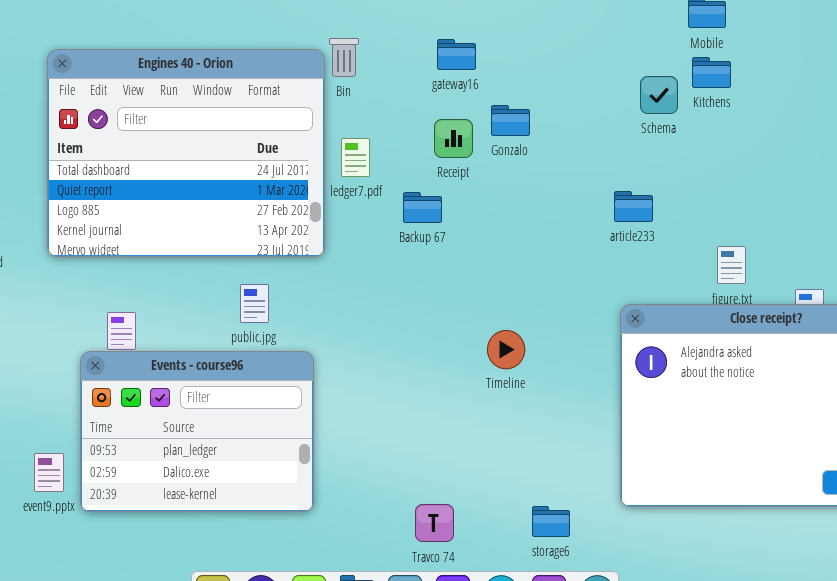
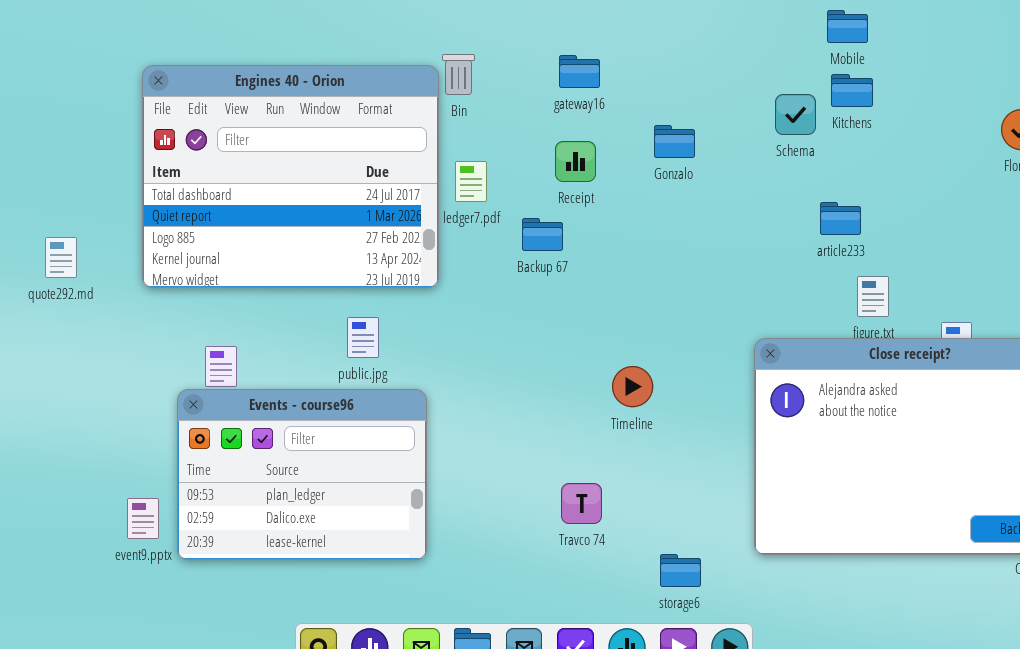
Gonzalo: [491,105,530,136] -> [654,125,695,158], moved
article233: [614,191,653,222] -> [820,202,861,235], moved
Travco 74: [415,504,454,542] -> [561,483,602,524], moved

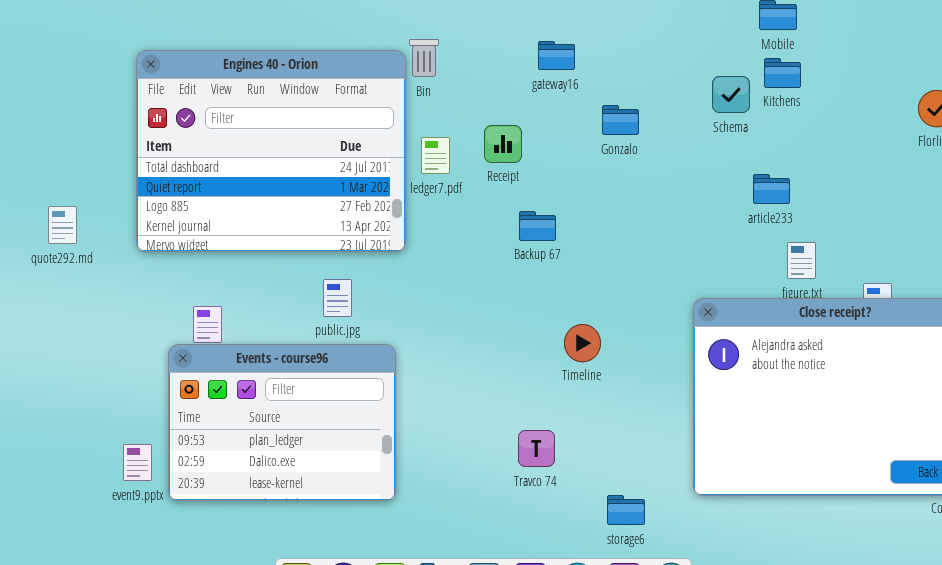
gateway16: [559,55,600,88] -> [538,41,575,70], moved
Receipt: [555,141,596,182] -> [484,125,522,163], moved
Backup 67: [522,218,563,251] -> [519,211,556,241], moved

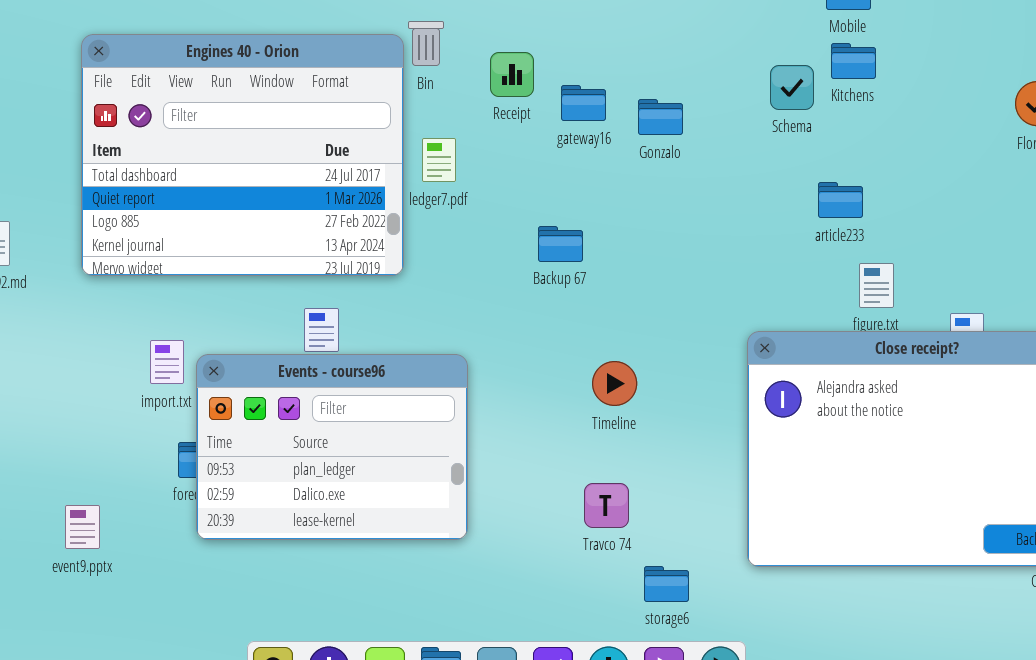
gateway16: [538,41,575,70] -> [561,85,606,121], moved
Receipt: [484,125,522,163] -> [490,52,534,97], moved
Events - course96: [168,344,396,501] -> [196,354,468,540], moved
Travco 74: [518,430,555,467] -> [584,483,629,528], moved

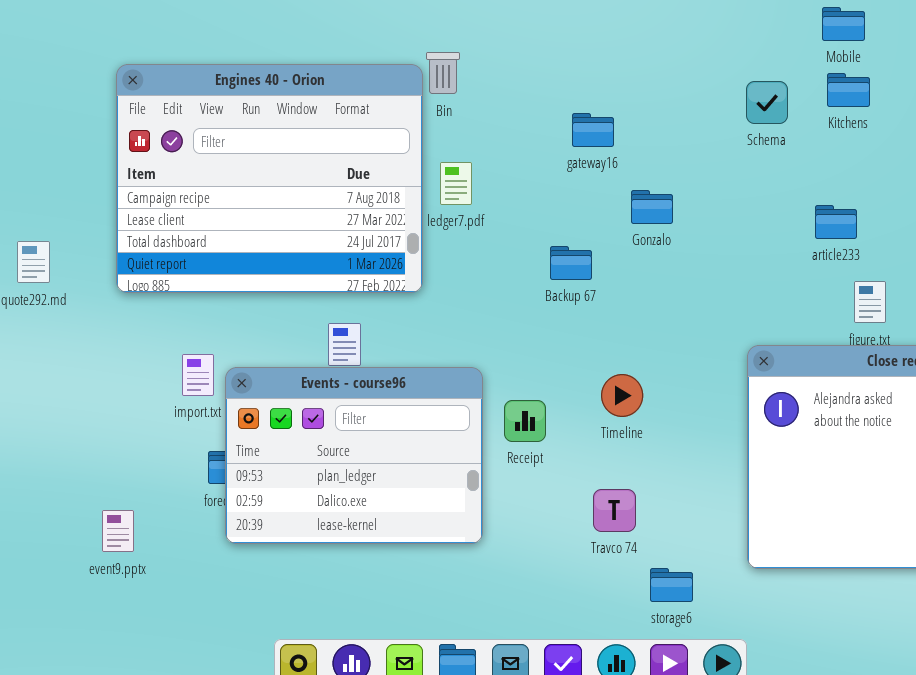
Engines 40 - Orion: [81,34,404,276] -> [116,64,423,293], scrolled up 2 rows
Receipt: [490,52,534,97] -> [504,400,546,442], moved
Schema: [770,65,814,110] -> [746,81,788,124], moved
Gonzalo: [638,99,683,135] -> [631,190,673,224], moved

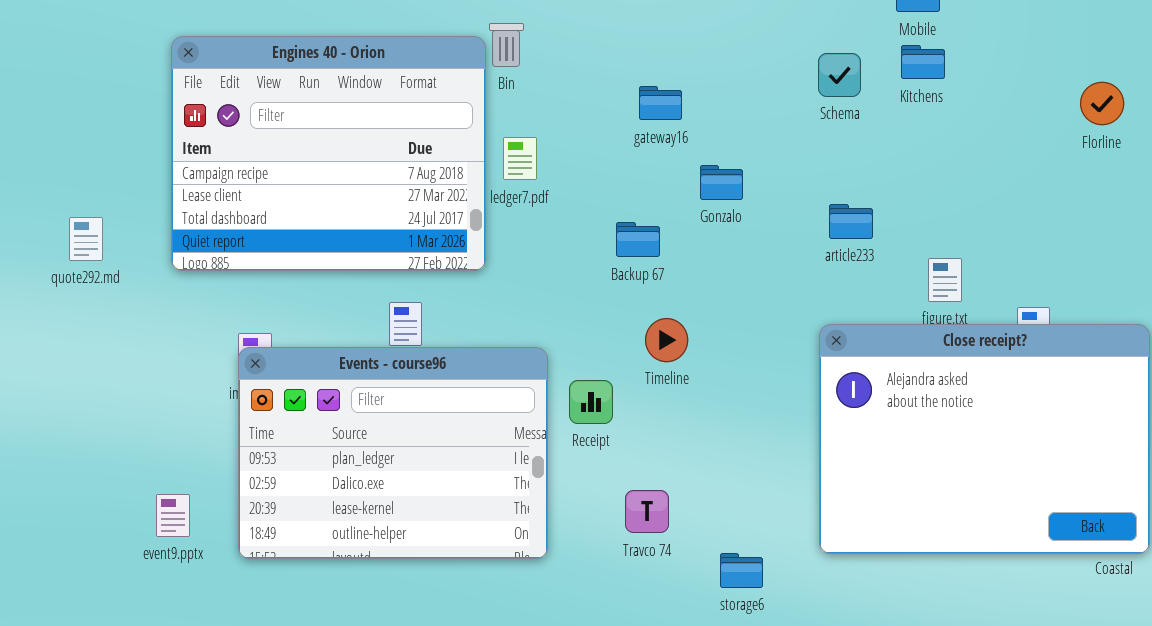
article233: [815,205,857,239] -> [829,204,873,239], moved
Events - course96: [225,367,483,544] -> [238,347,548,559], resized
Timeline: [601,374,643,417] -> [645,318,688,362], moved
Travco 74: [593,489,636,532] -> [625,490,669,533], moved

